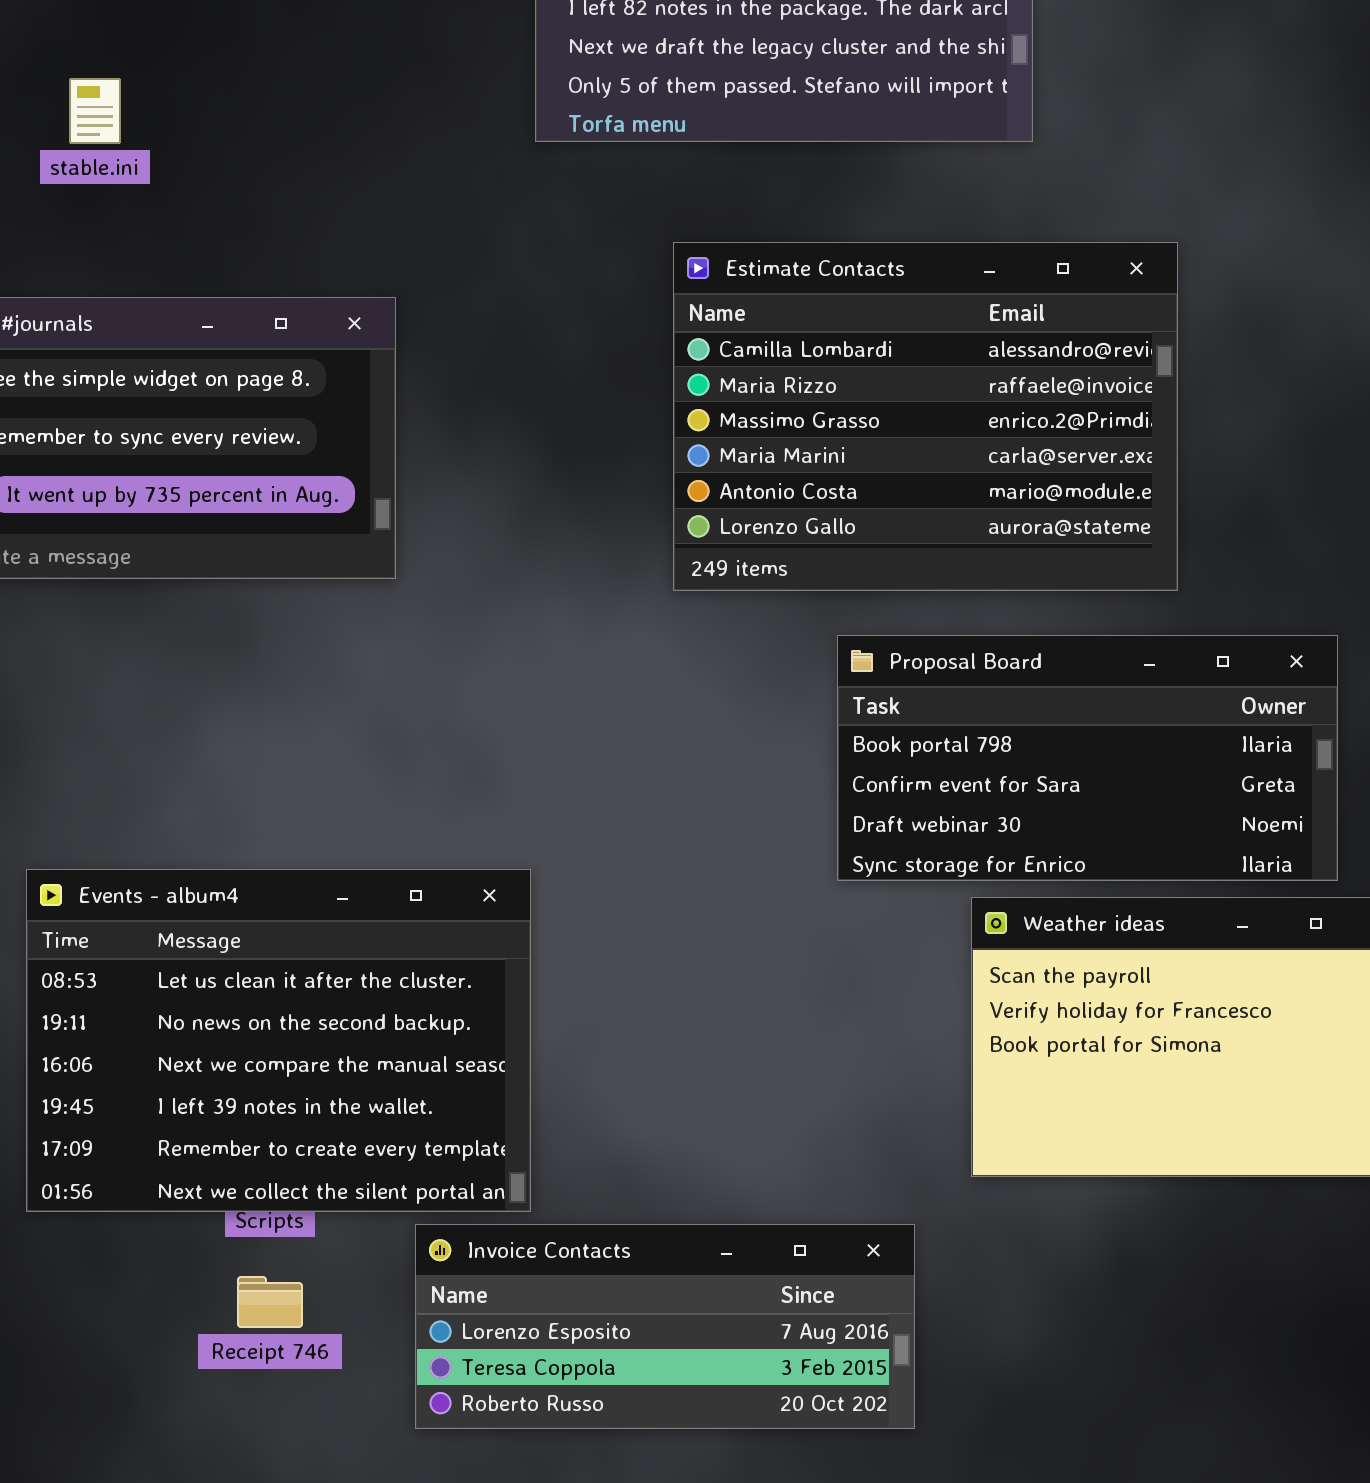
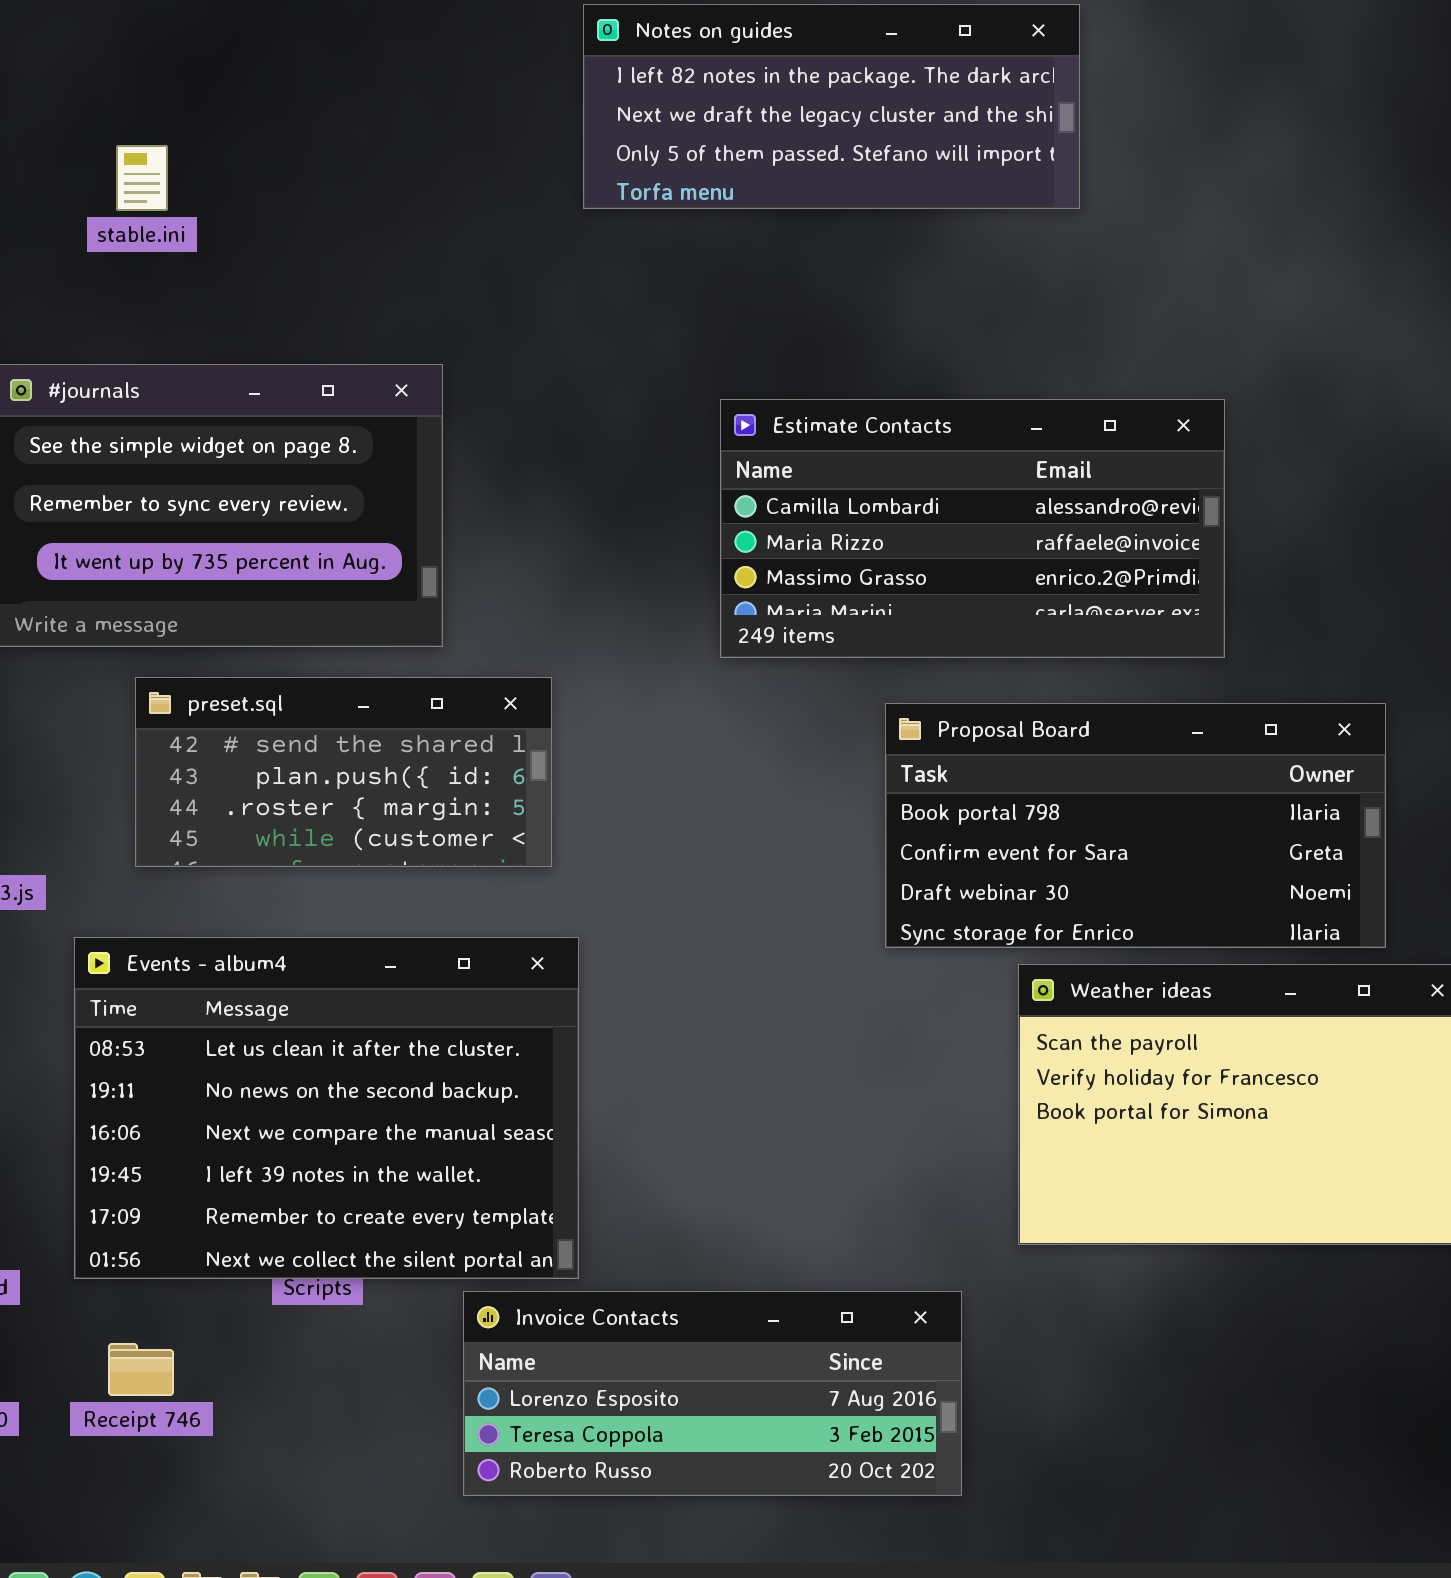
Estimate Contacts: [673,242,1178,591] -> [720,399,1225,658], resized
preset.sql: none -> [135,677,552,867], opened
Receipt 746: [237,1276,303,1328] -> [108,1343,174,1396], moved

